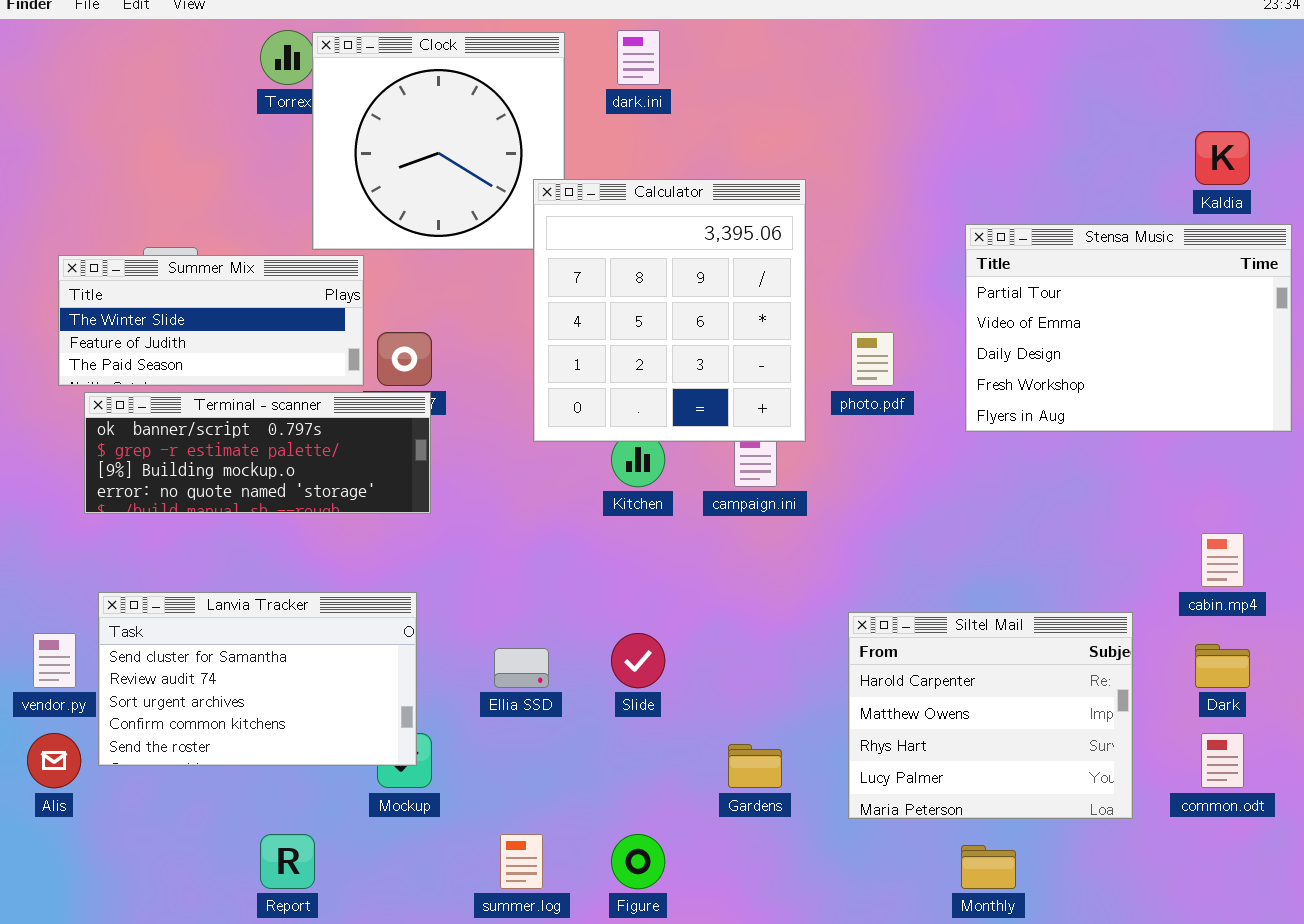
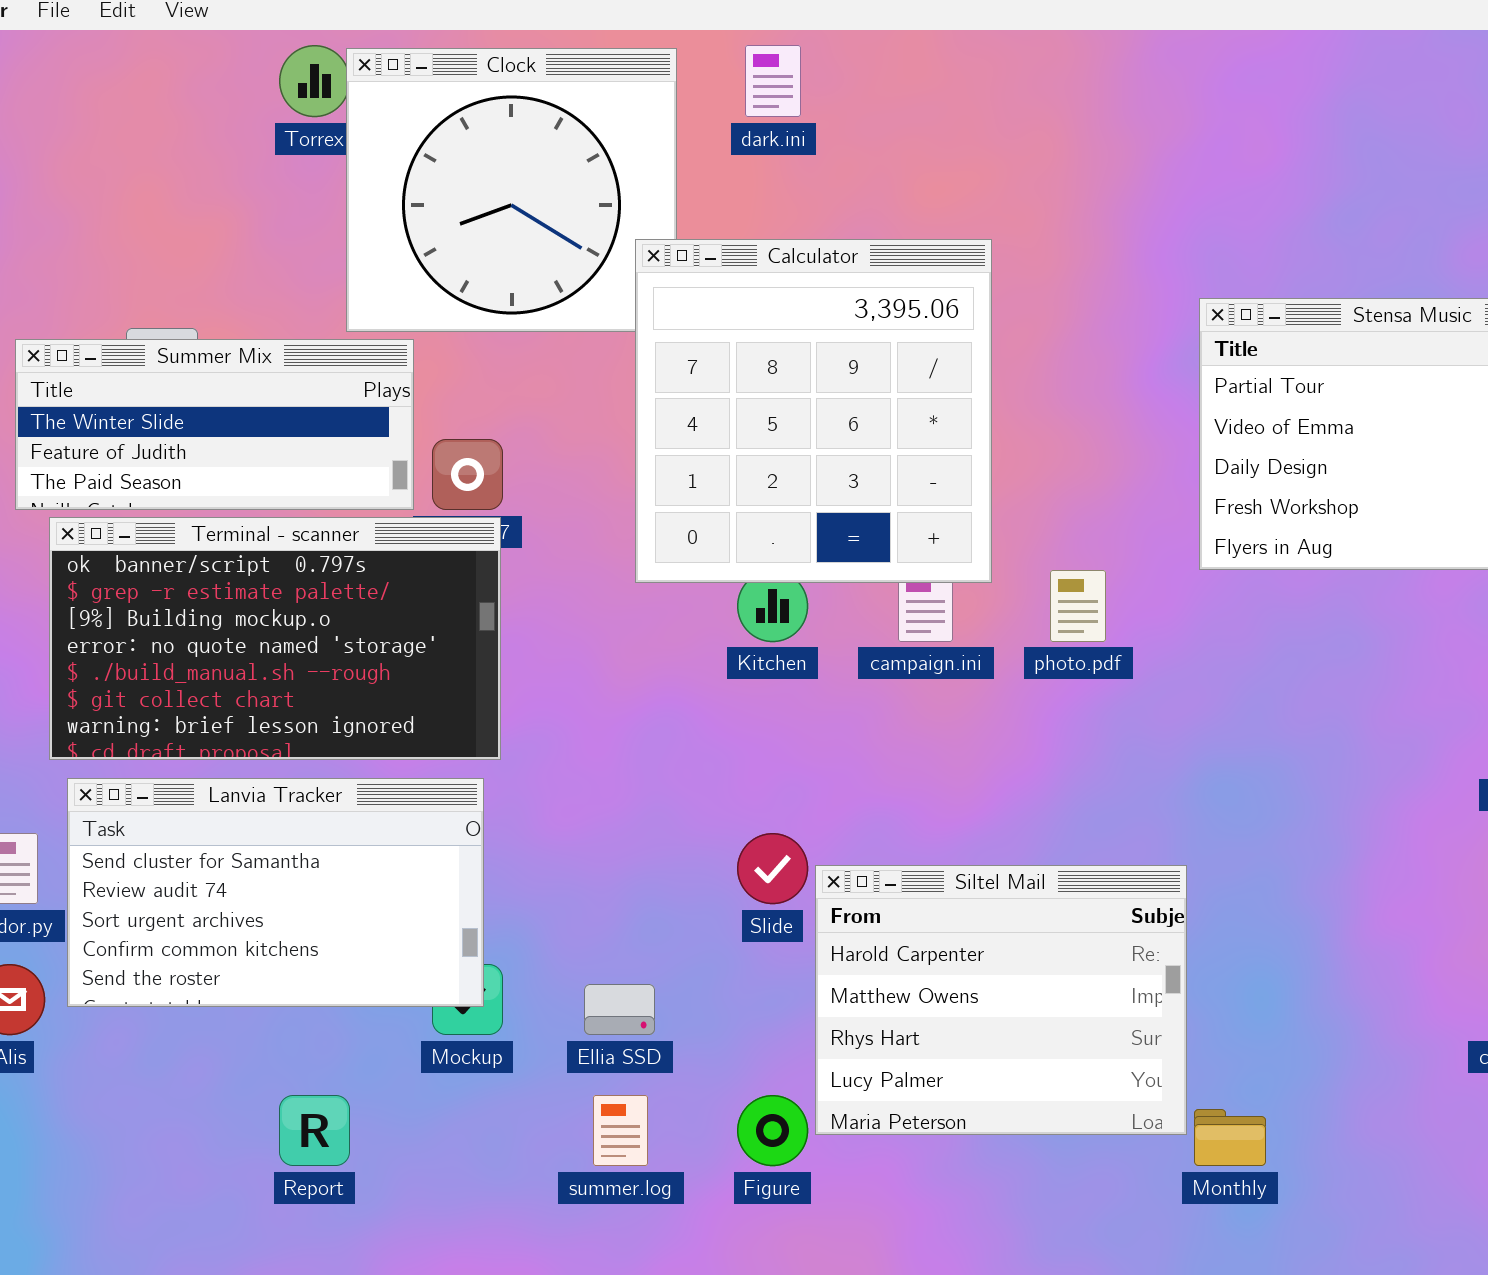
photo.pdf: [851,332,894,386] -> [1050,570,1106,642], moved
Terminal - scanner: [84,392,431,514] -> [49,517,501,760], resized
Siltel Mail: [848,612,1133,819] -> [815,865,1187,1135], moved
Ellia SSD: [494,648,549,688] -> [584,984,655,1035], moved

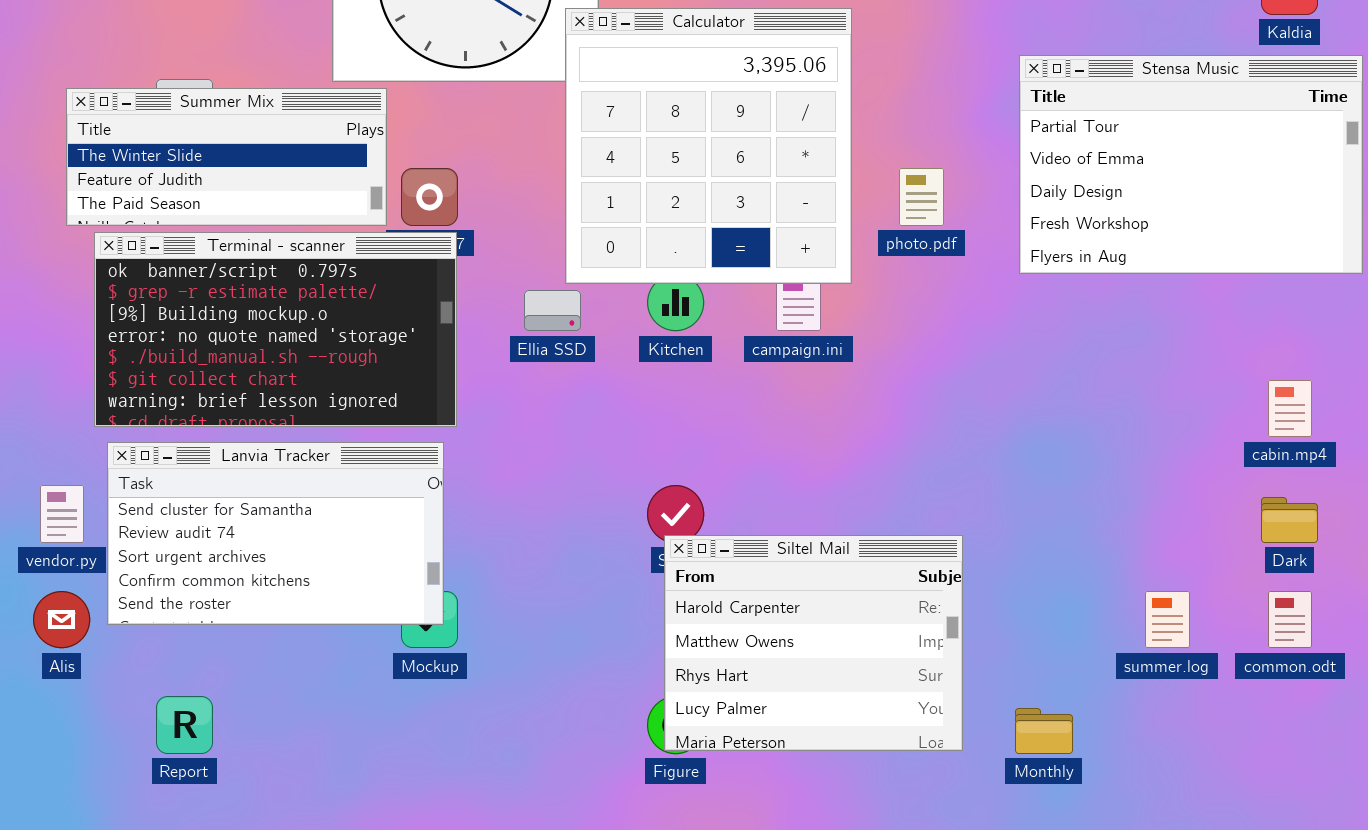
photo.pdf: [1050,570,1106,642] -> [899,168,944,226], moved
Siltel Mail: [815,865,1187,1135] -> [664,535,963,751], moved
Ellia SSD: [584,984,655,1035] -> [524,290,581,331], moved
Report: [279,1095,350,1166] -> [156,696,213,754], moved
summer.log: [593,1095,648,1166] -> [1145,591,1190,648], moved

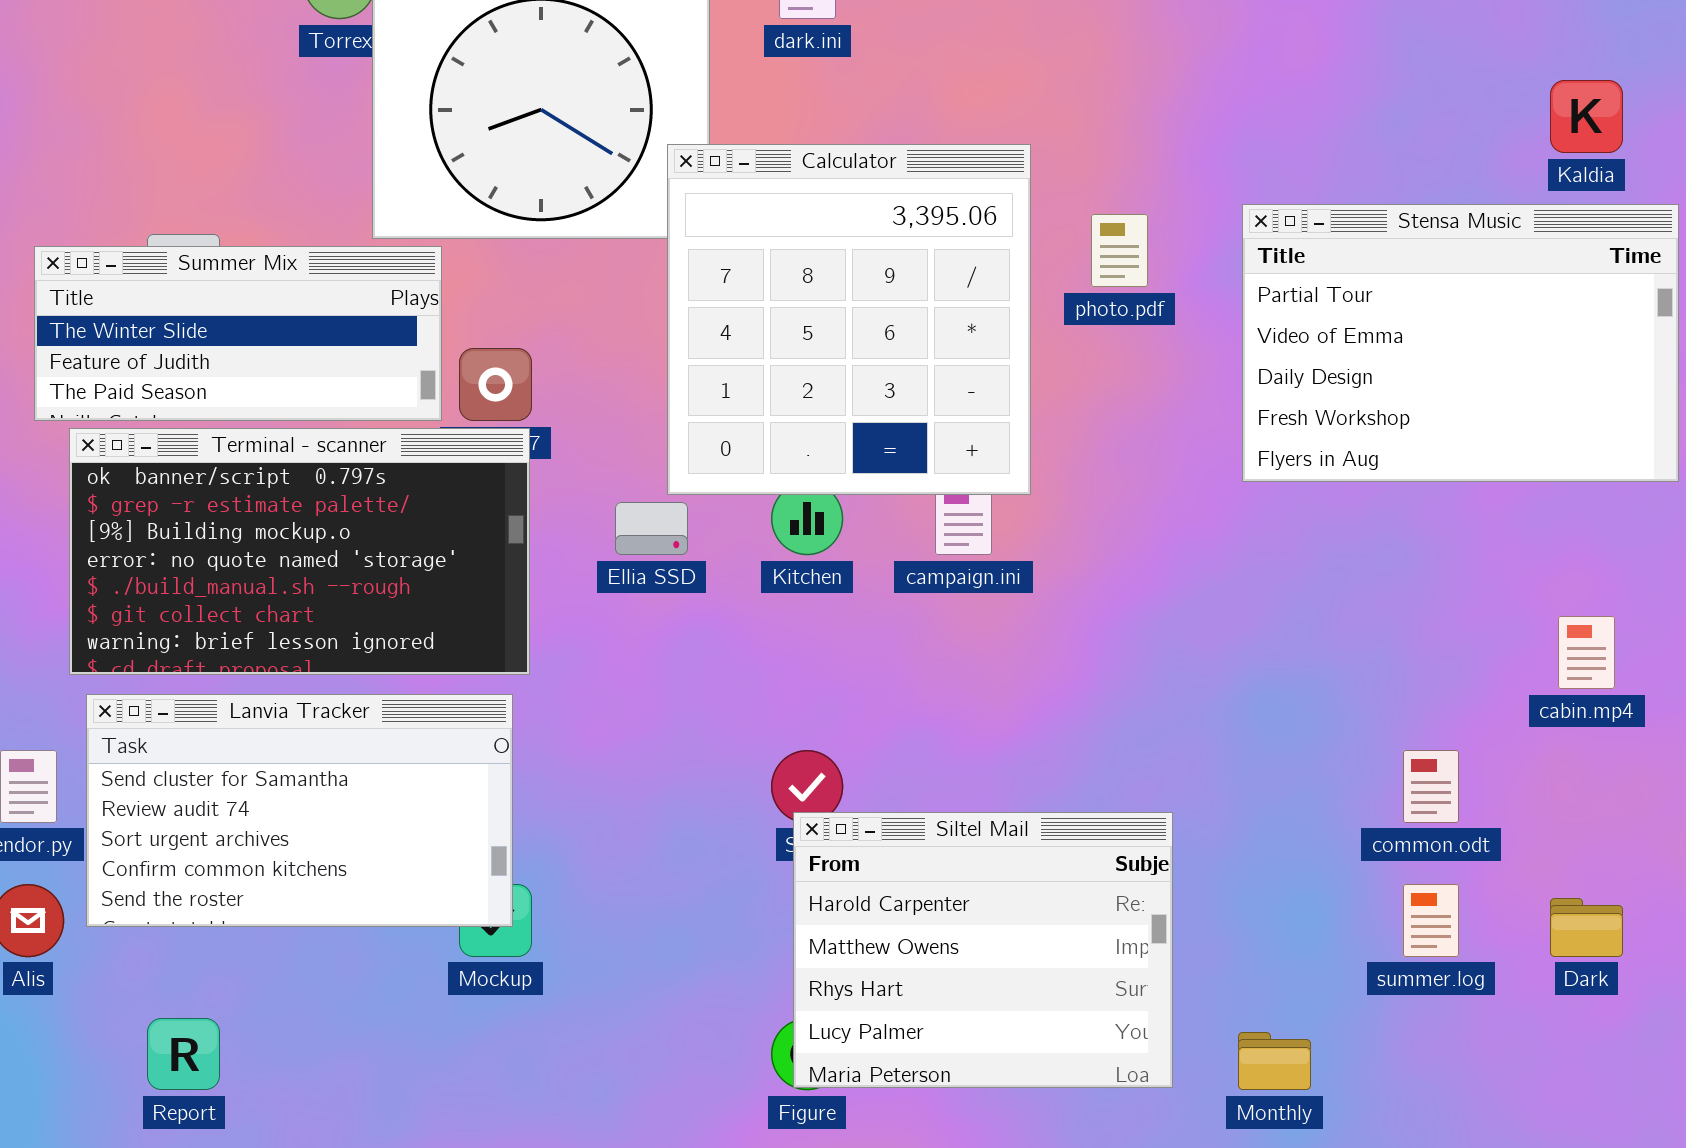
photo.pdf: [899,168,944,226] -> [1091,214,1148,287], moved
Dark: [1261,497,1318,543] -> [1550,898,1623,957], moved
common.odt: [1268,591,1312,648] -> [1403,750,1459,823], moved

